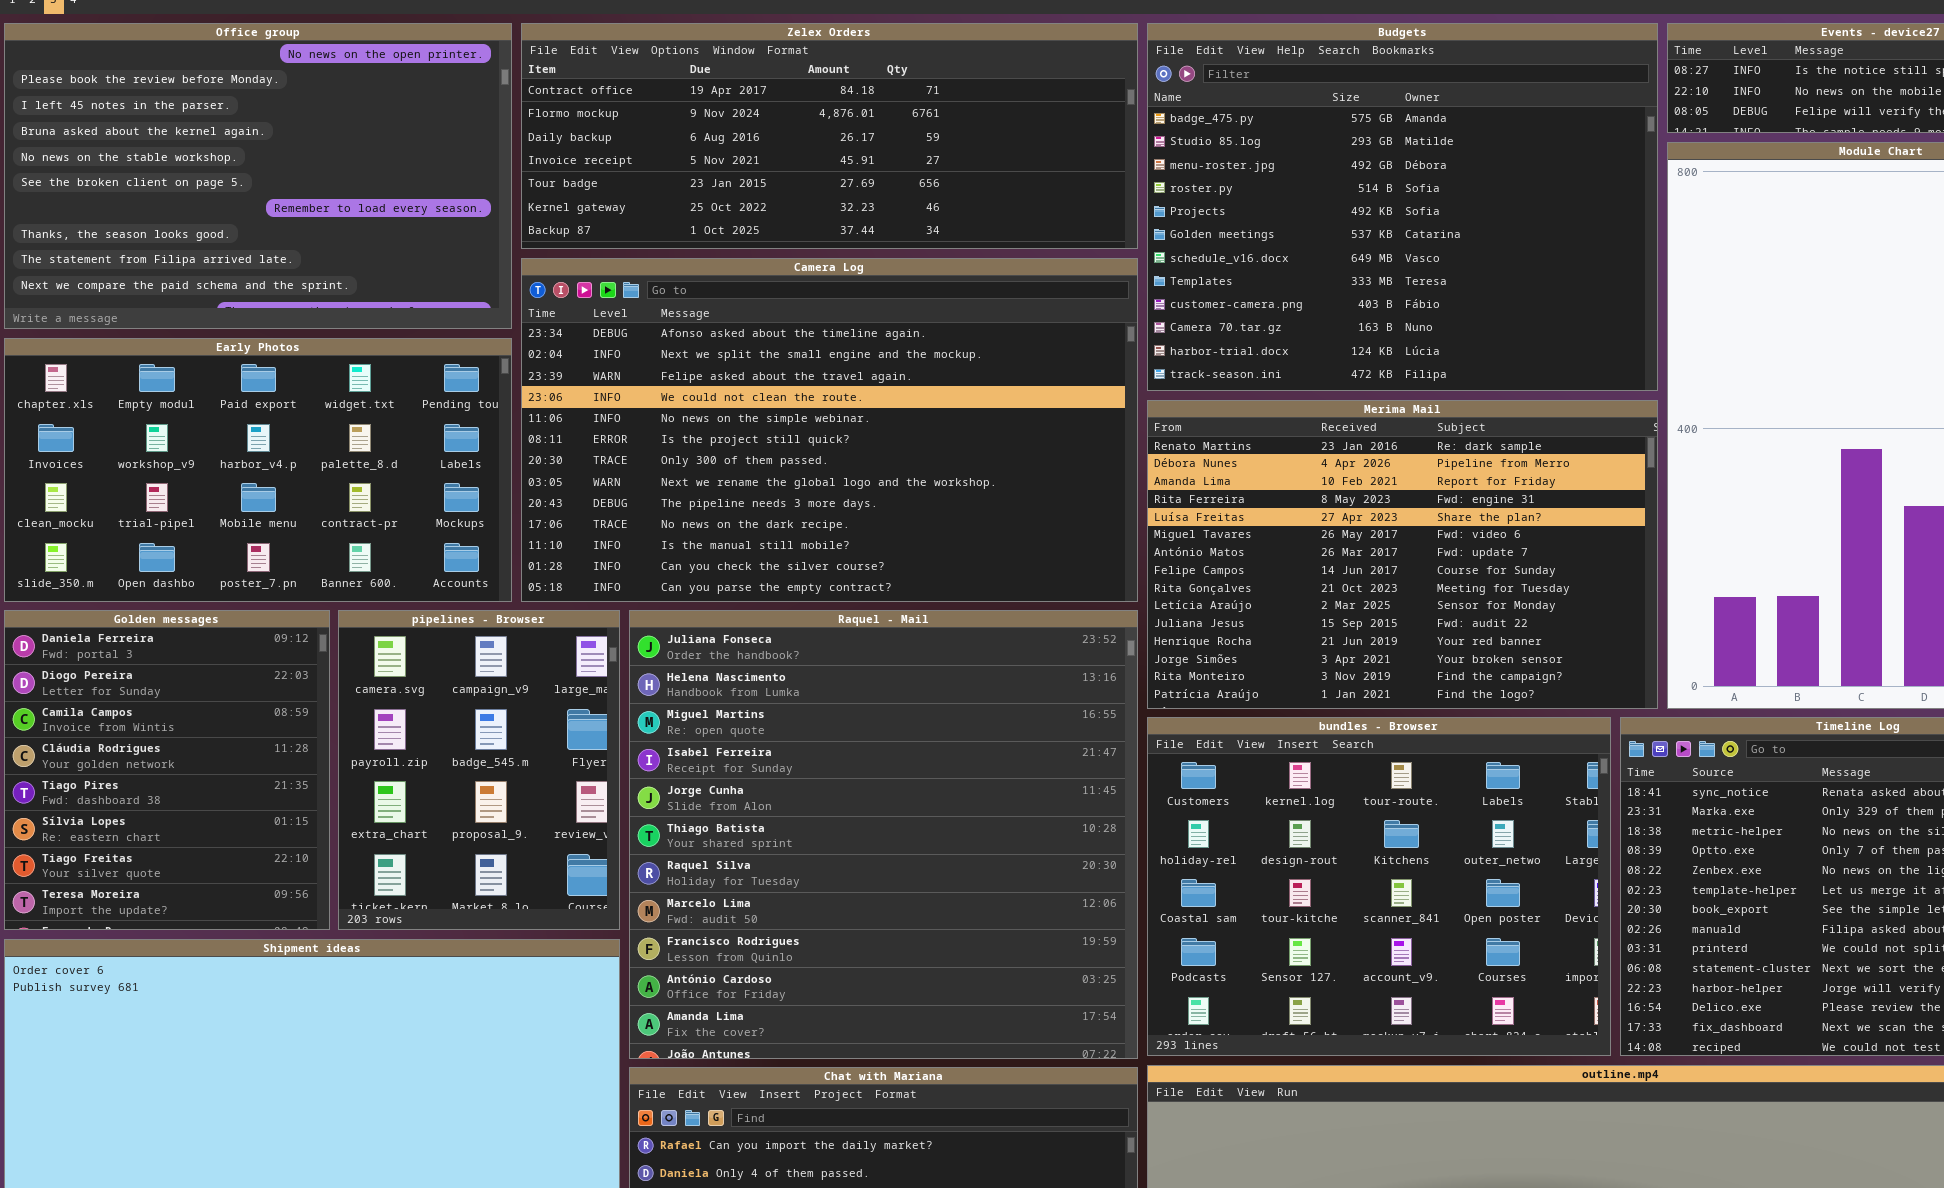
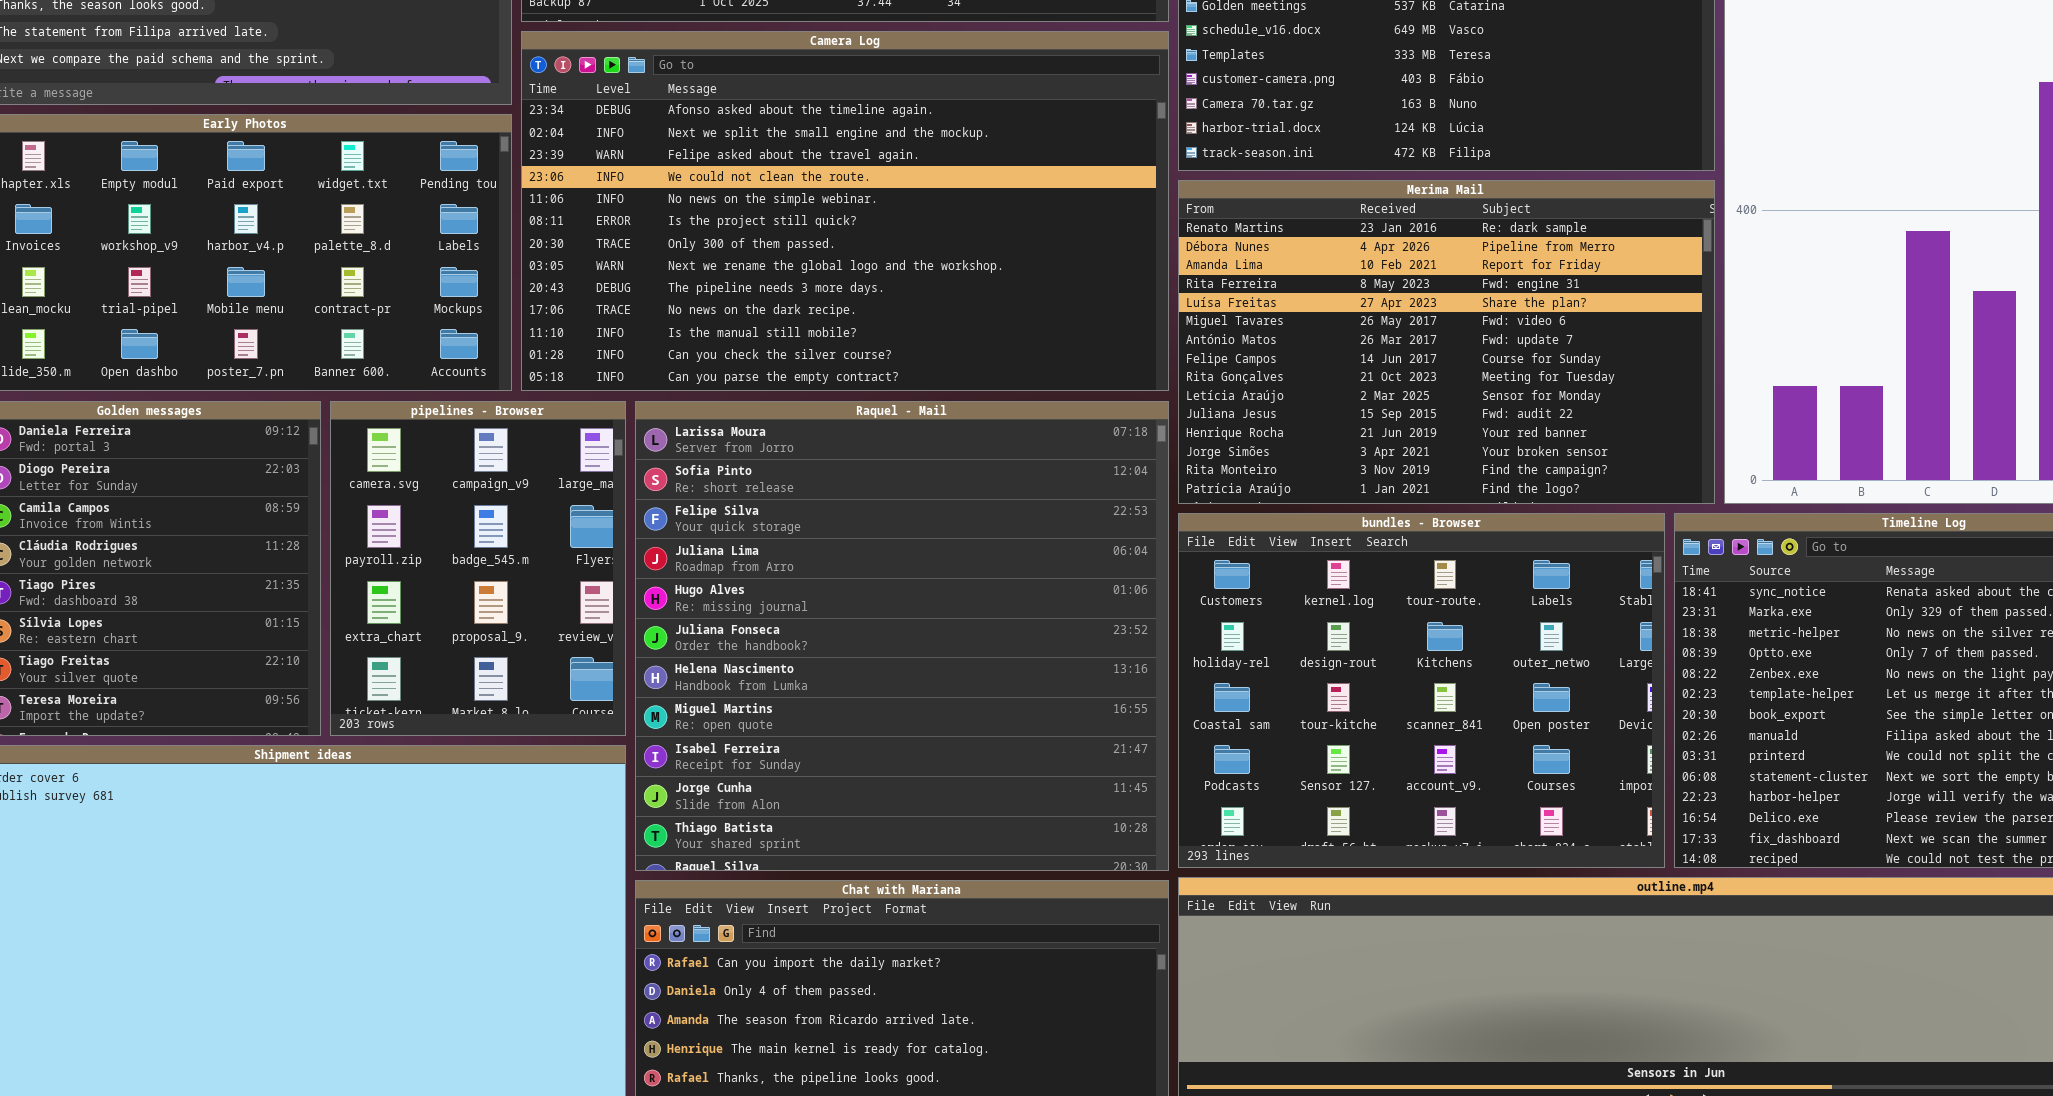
Raquel - Mail: [629,610,1138,1059] -> [635,401,1169,871], scrolled up 5 rows

